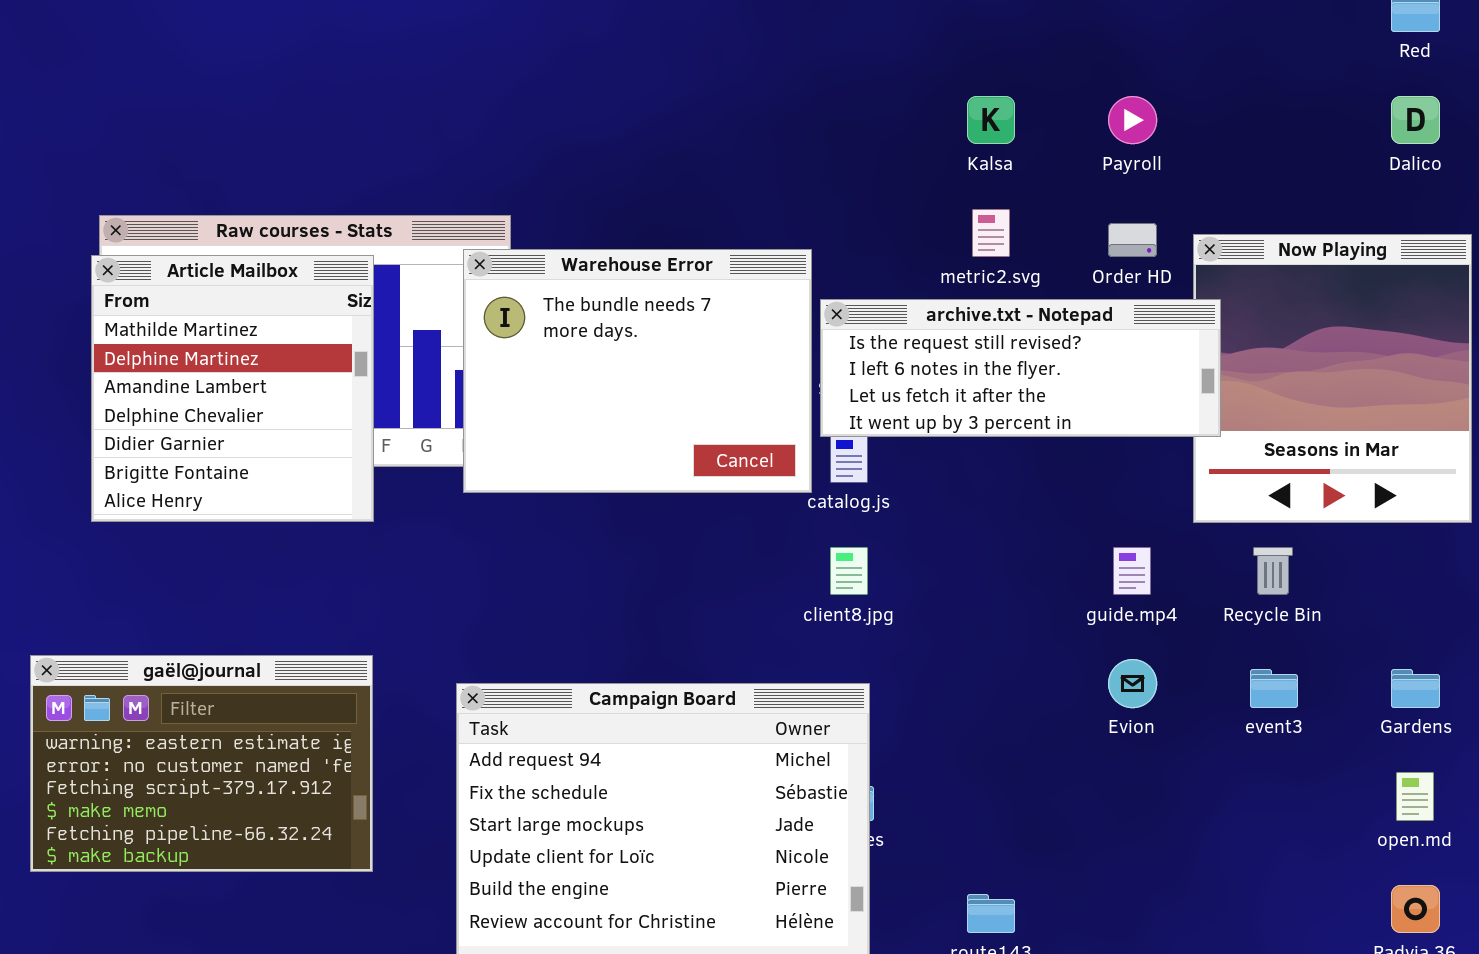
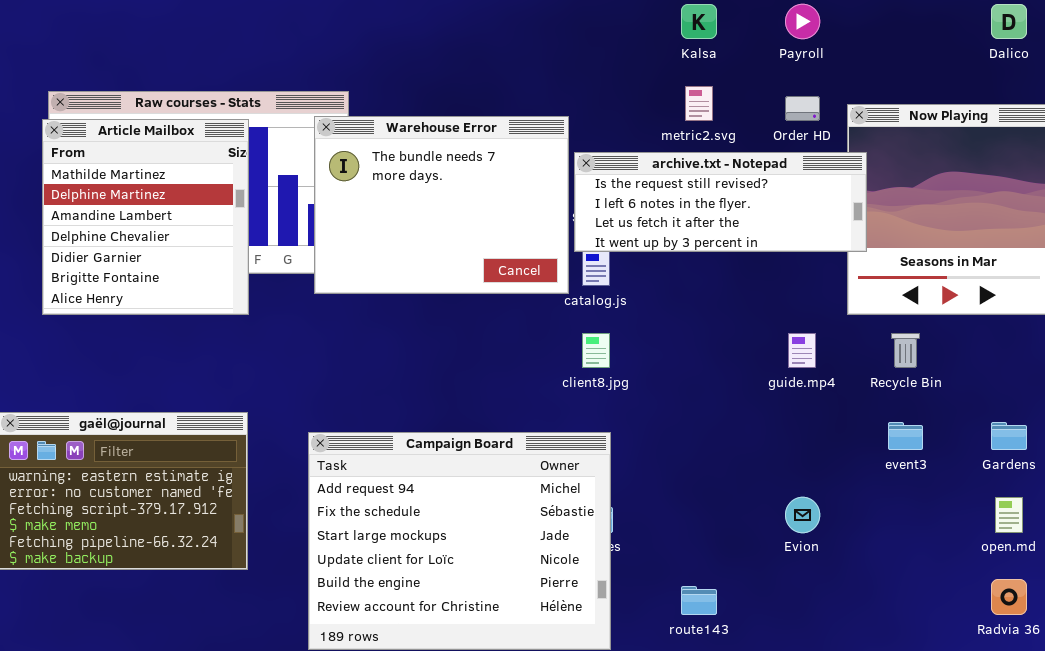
Evion: [1108,659,1157,708] -> [785,497,820,533], moved

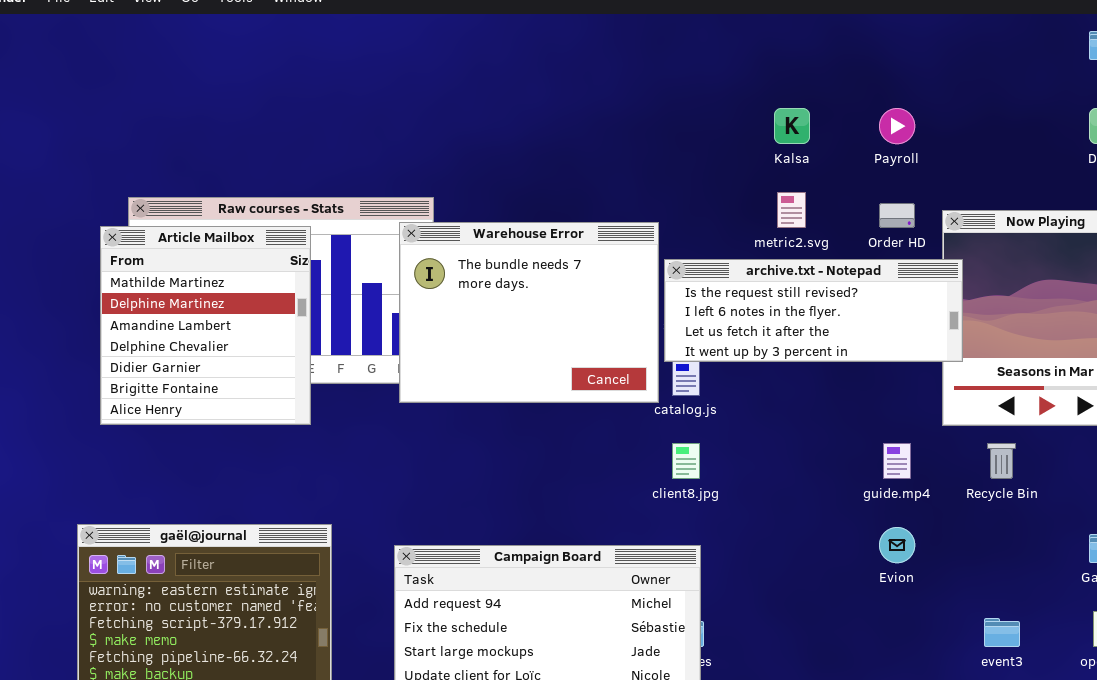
Article Mailbox: [42,119,249,315] -> [100,226,311,425], moved
event3: [888,422,923,450] -> [984,618,1020,647], moved
Evion: [785,497,820,533] -> [879,527,915,563], moved

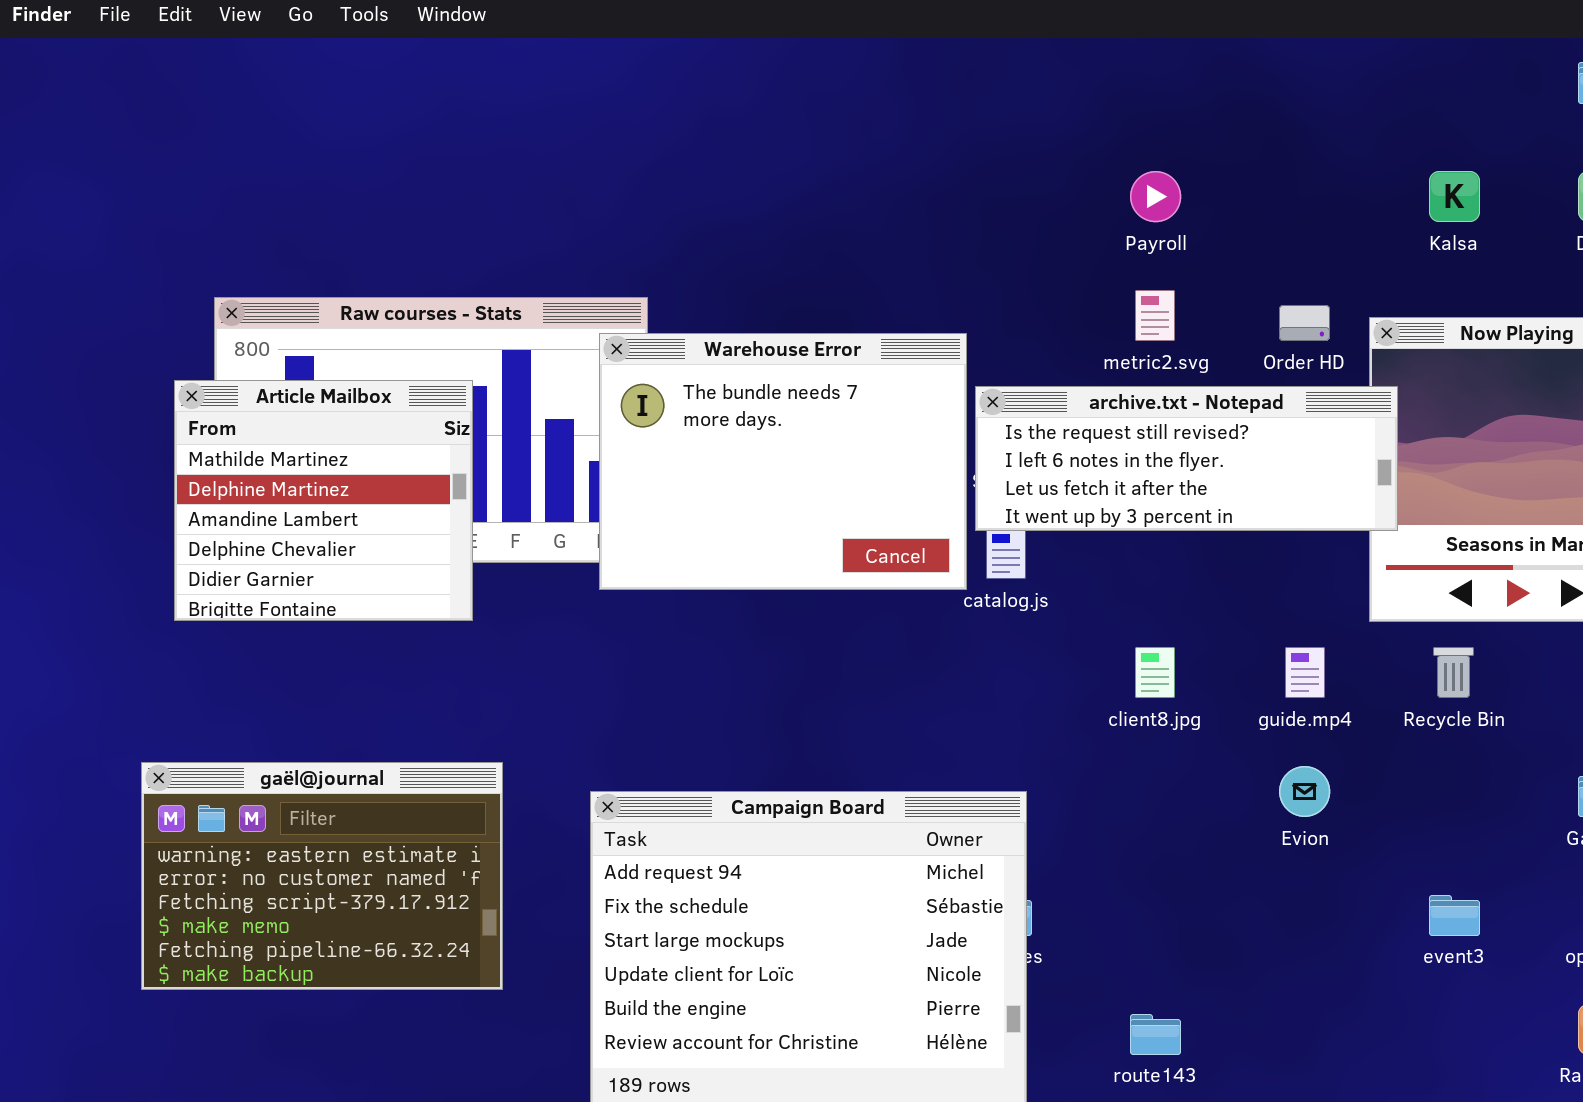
Kalsa: [774,108,810,144] -> [1429,171,1480,222], moved
Payroll: [879,108,915,144] -> [1130,171,1181,222], moved
Article Mailbox: [100,226,311,425] -> [174,380,473,621], resized
client8.jpg: [672,443,700,479] -> [1135,647,1175,698], moved

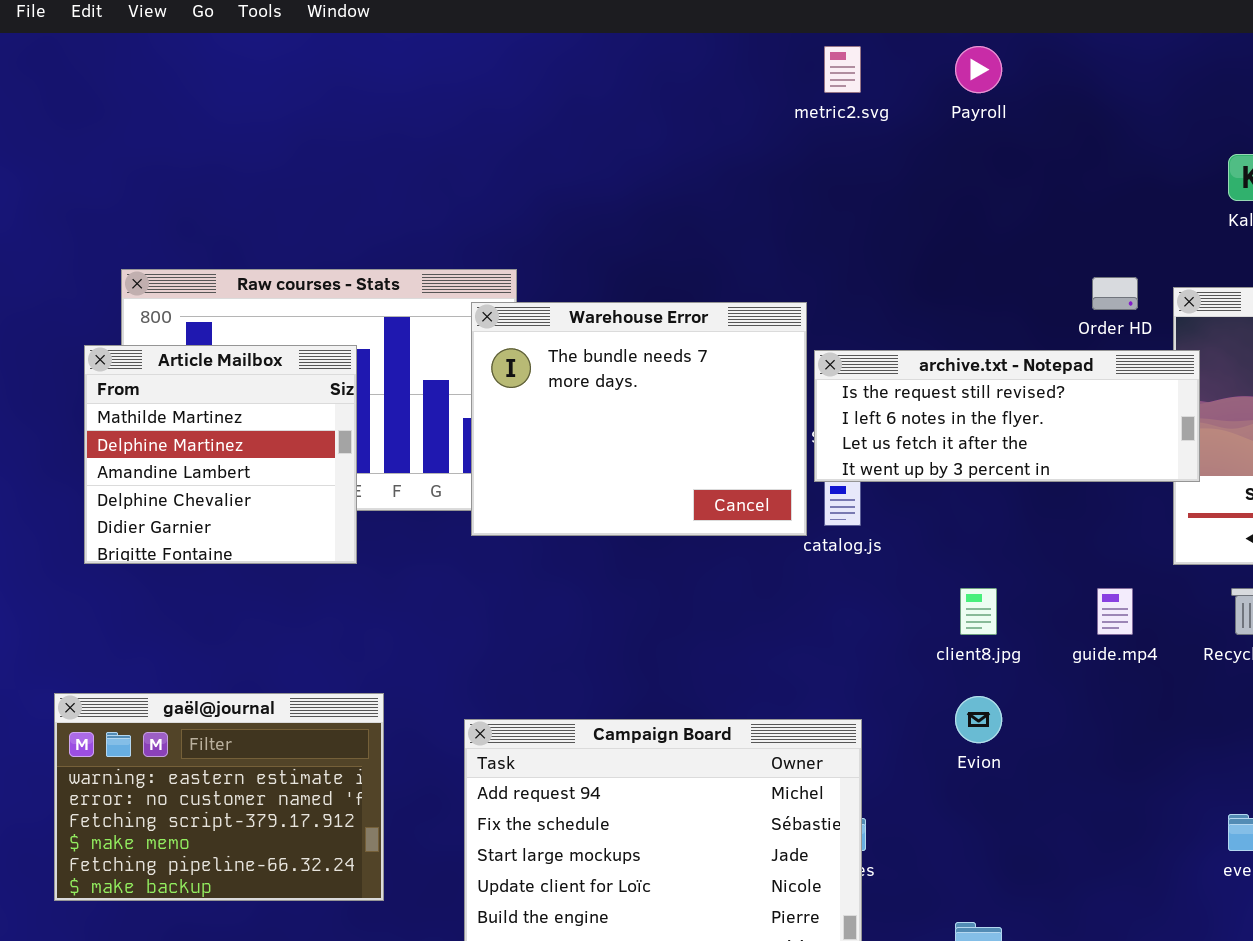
Payroll: [1130,171,1181,222] -> [955,46,1002,93], moved
metric2.svg: [1135,290,1175,341] -> [824,46,861,93], moved
Evion: [1279,766,1330,817] -> [955,696,1002,743], moved

